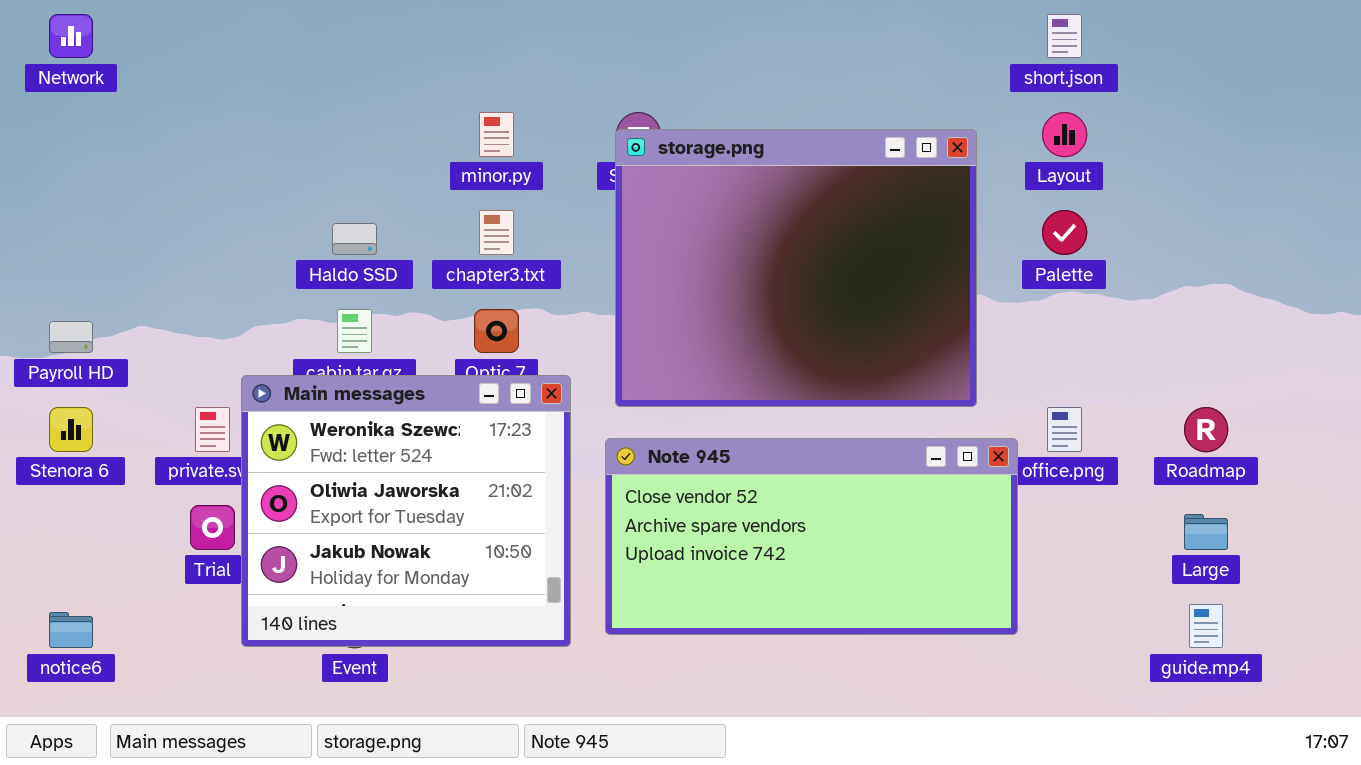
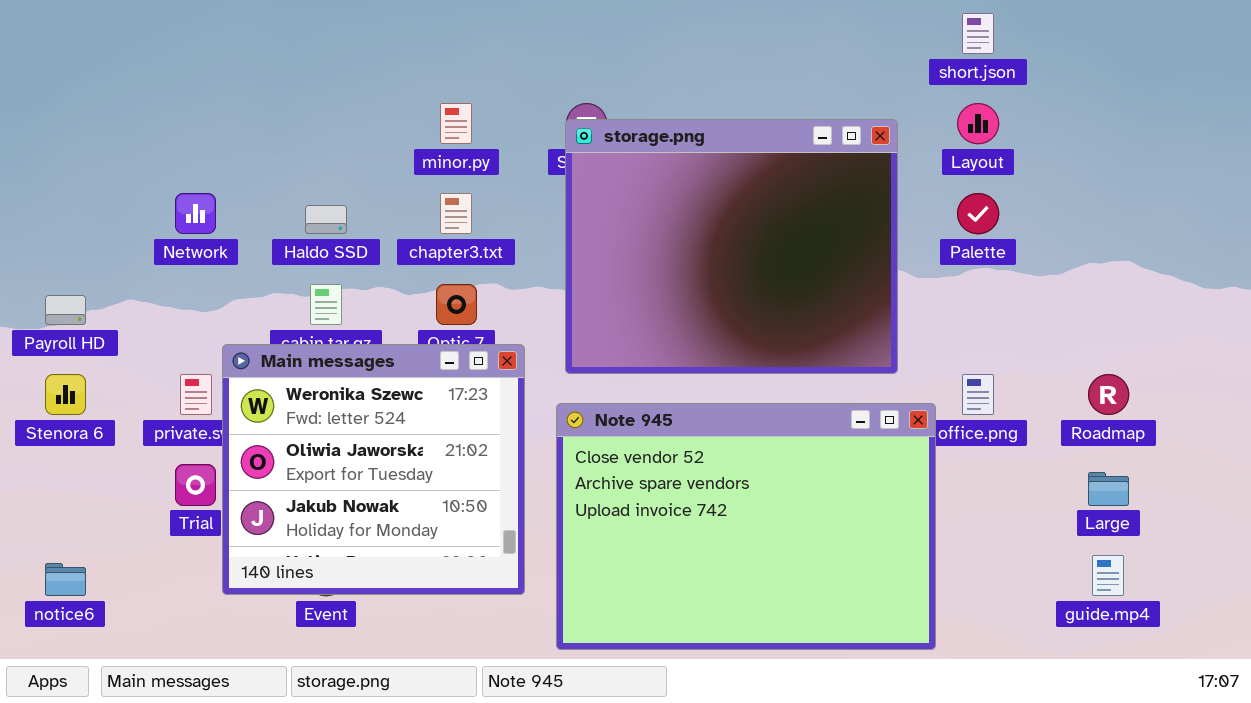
Network: [49,14,93,58] -> [175,193,216,234], moved
Note 945: [605,438,1018,635] -> [556,403,936,650], resized

